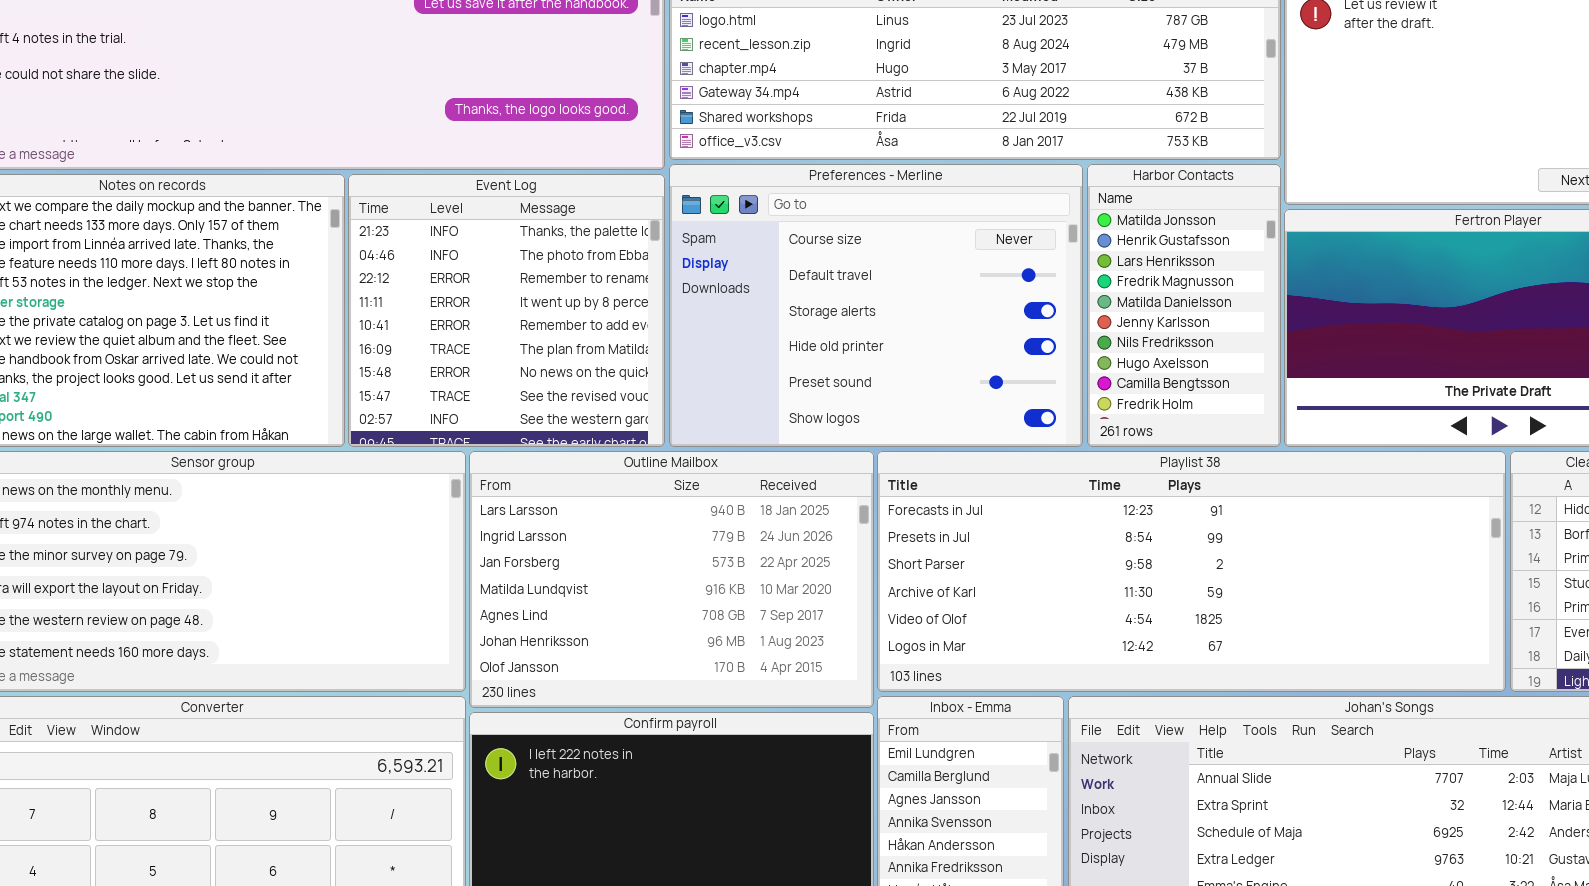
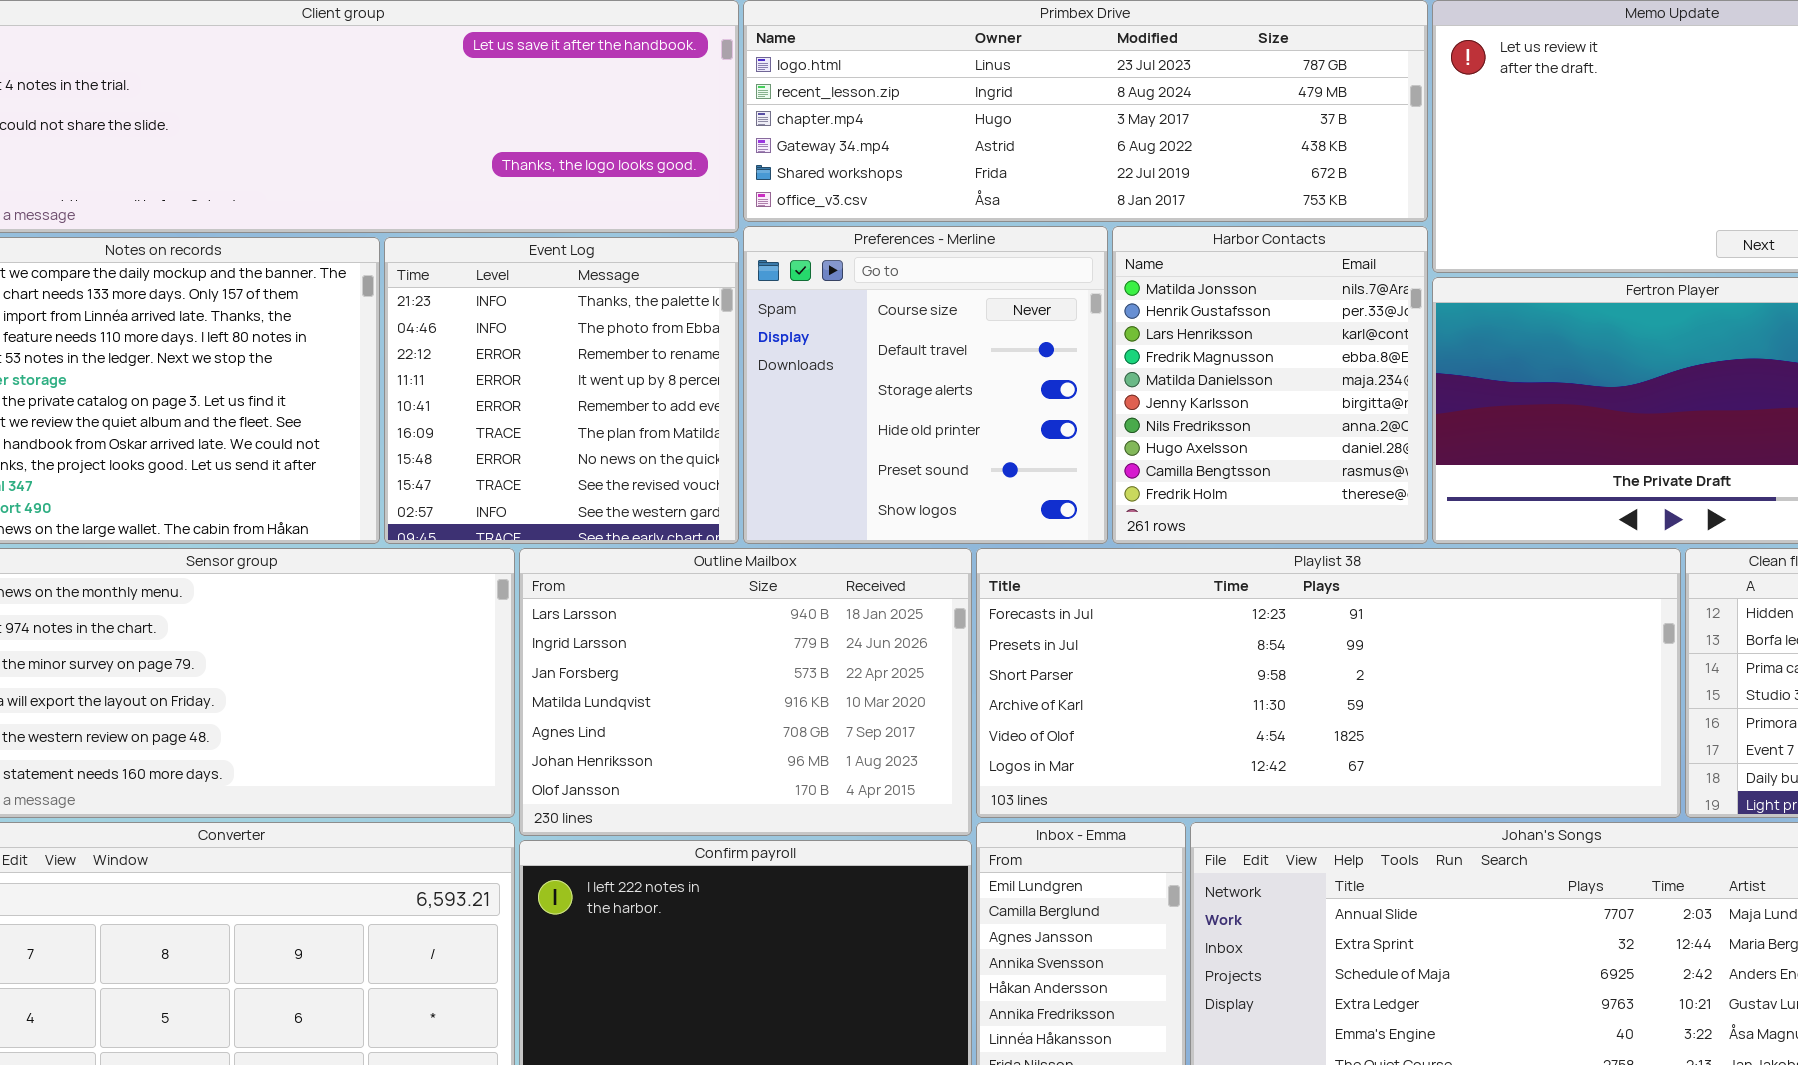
Preferences - Merline: [669,164,1083,447] -> [743,226,1108,544], resized
Harbor Contacts: [1087,164,1281,447] -> [1112,226,1428,544], resized

